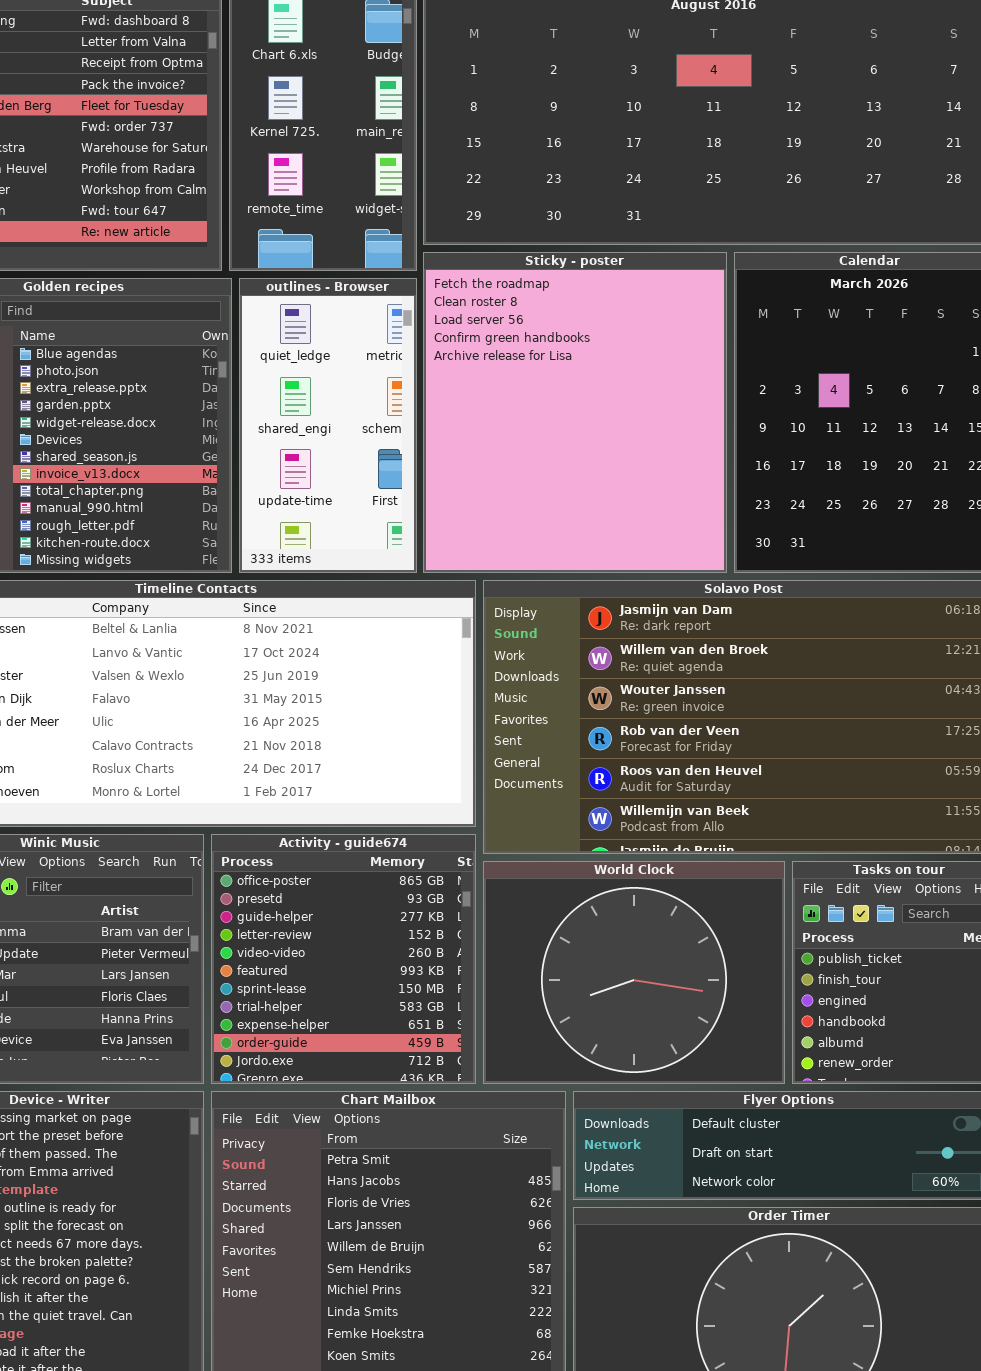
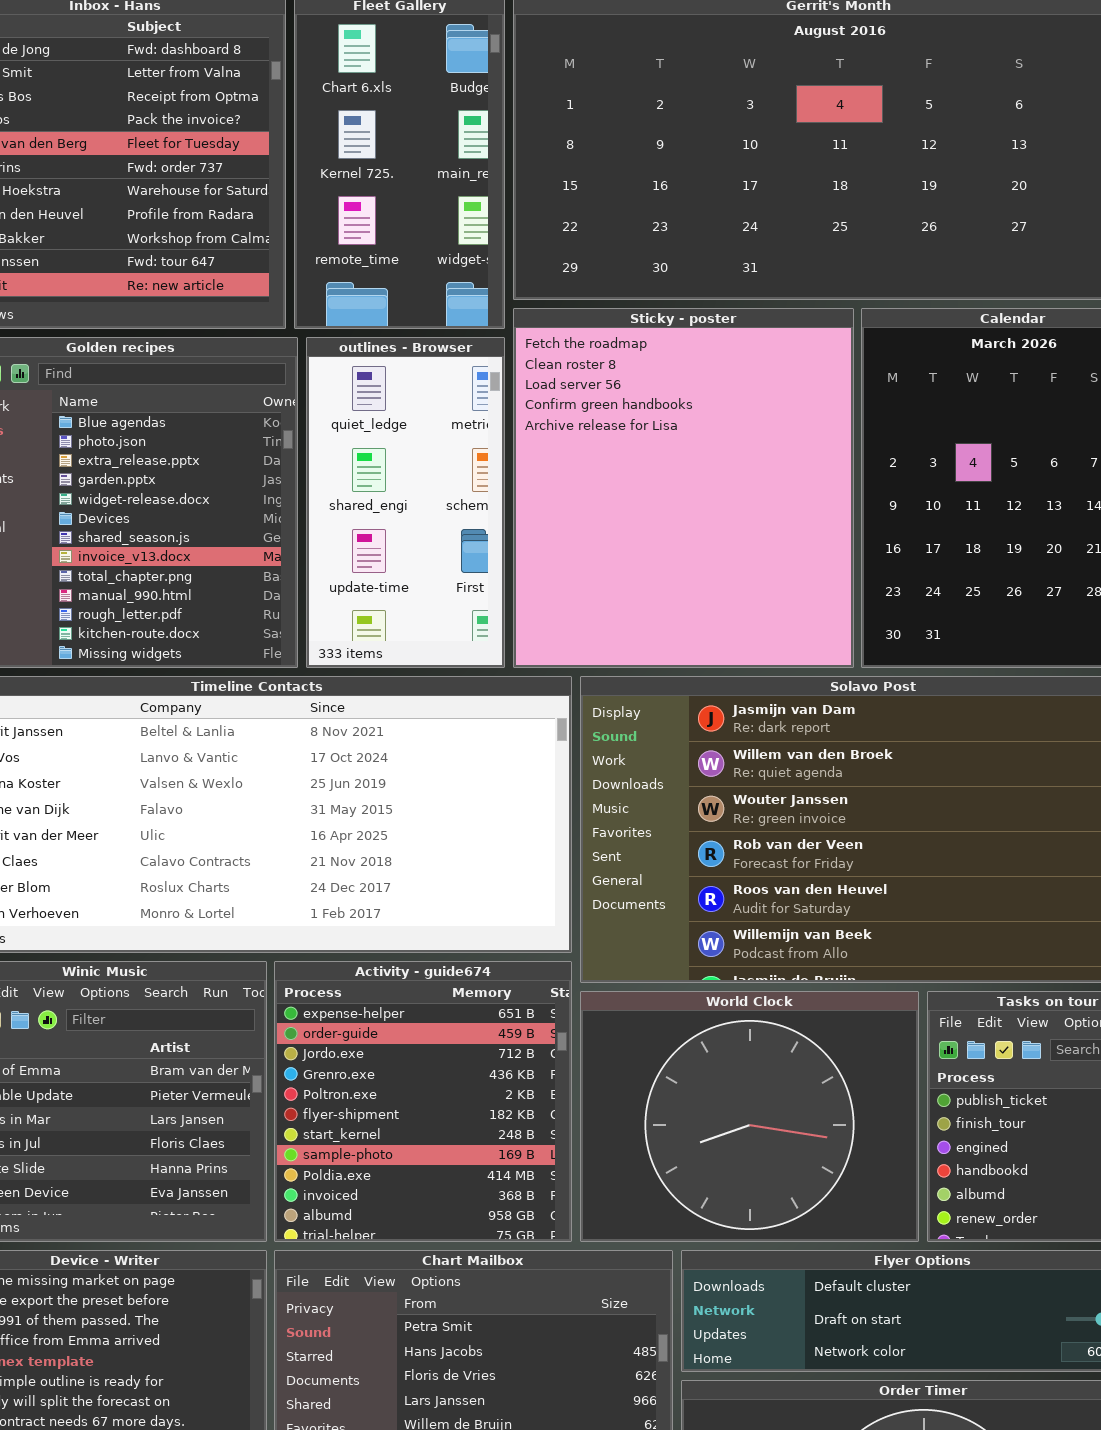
Activity - guide674: [211,834,476,1084] -> [274,961,572,1242], scrolled down 8 rows

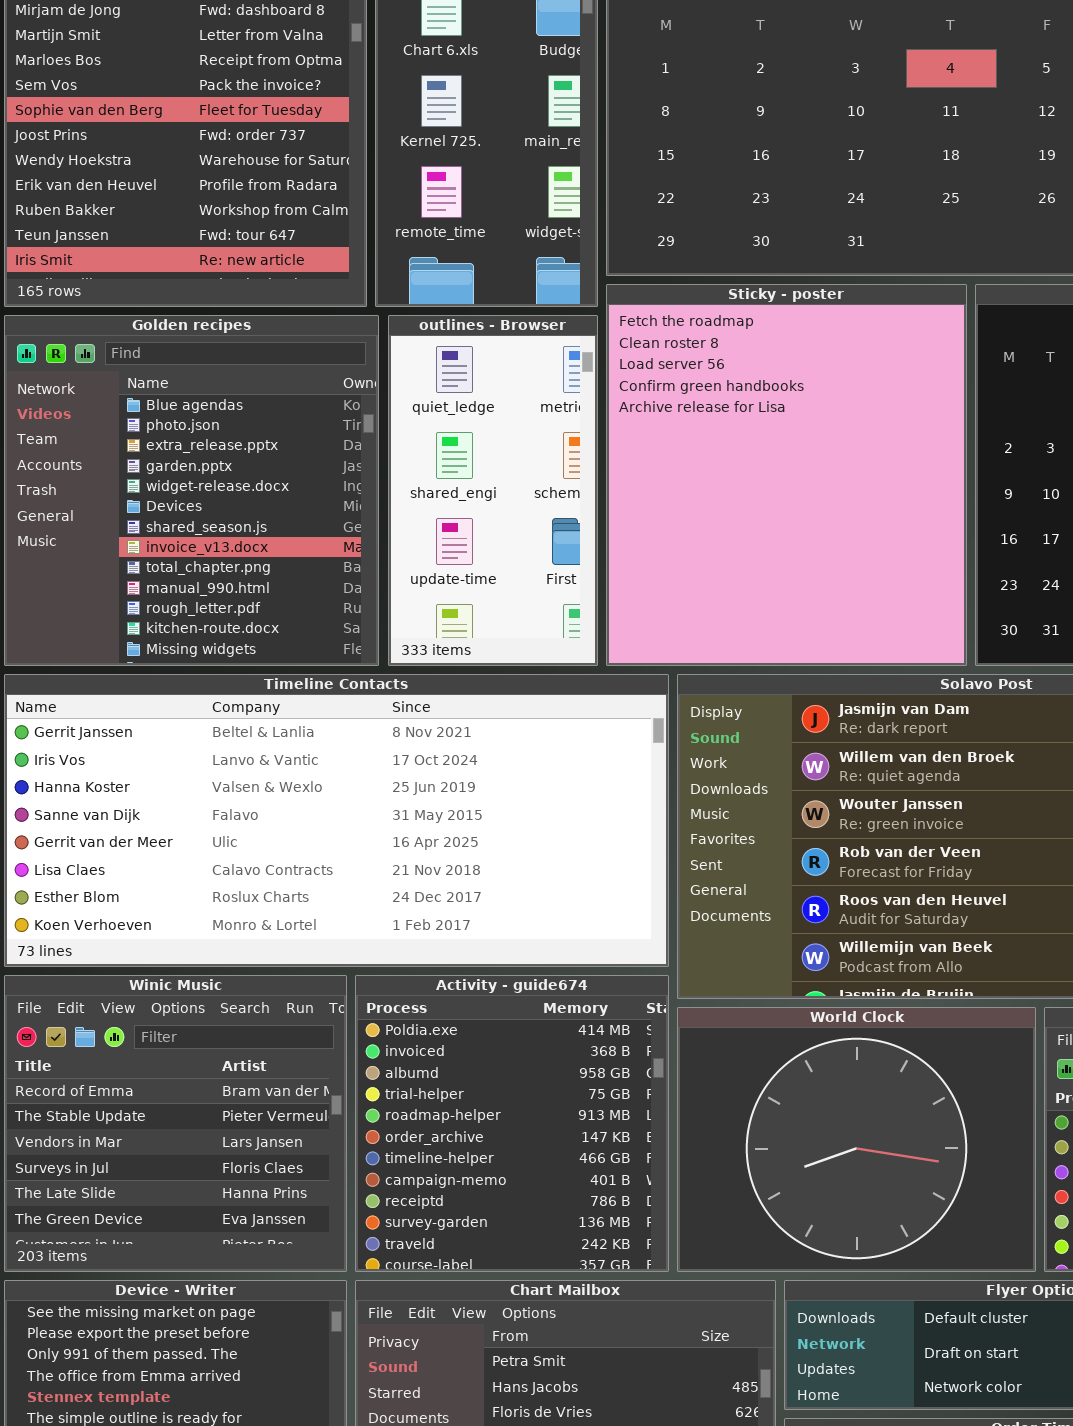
Activity - guide674: [274,961,572,1242] -> [355,975,669,1272], scrolled down 8 rows

